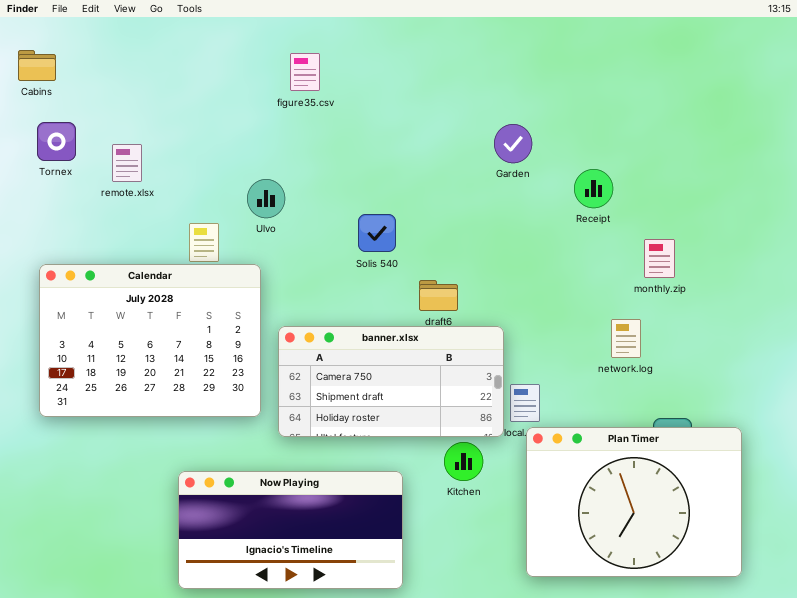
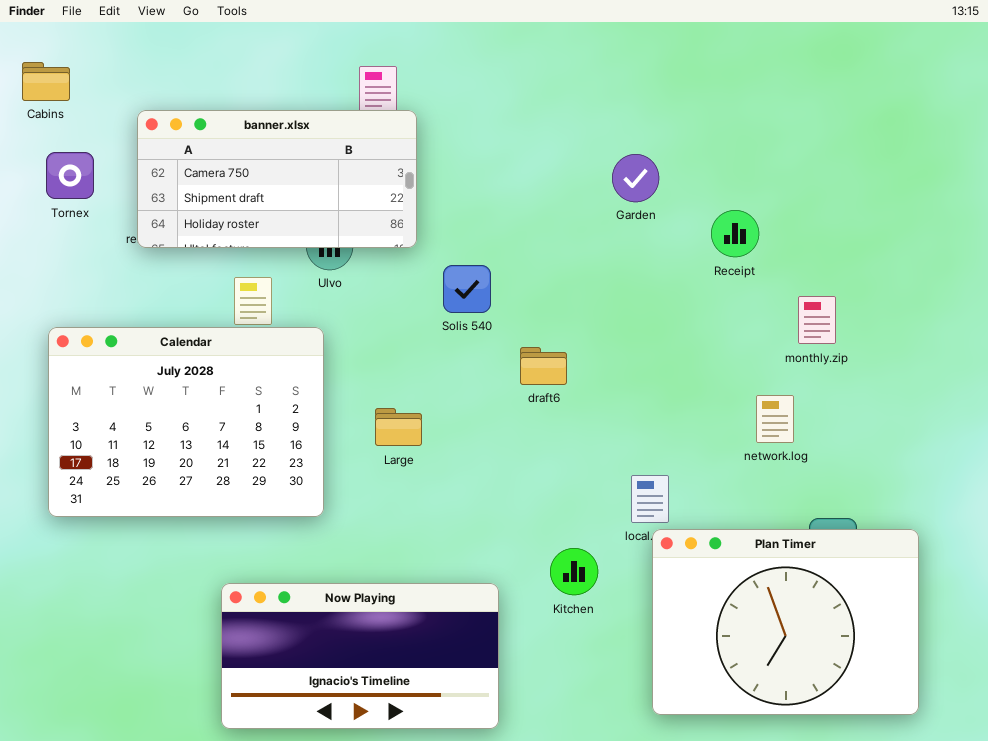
banner.xlsx: [278,326,504,437] -> [137,110,417,248], moved

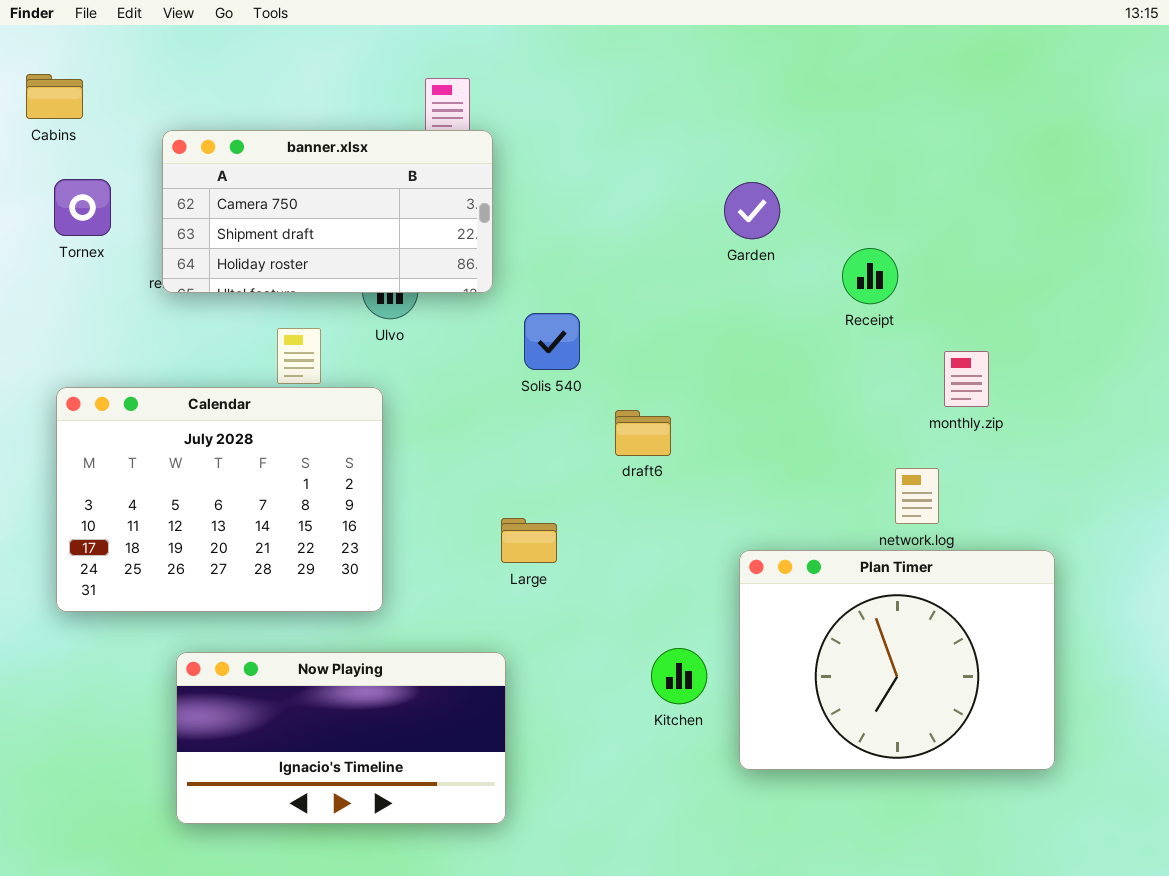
Large: [375,408,422,446] -> [501,518,557,563], moved
Plan Timer: [652,529,919,715] -> [739,550,1055,770], moved
Now Playing: [221,583,499,729] -> [176,652,506,824], moved

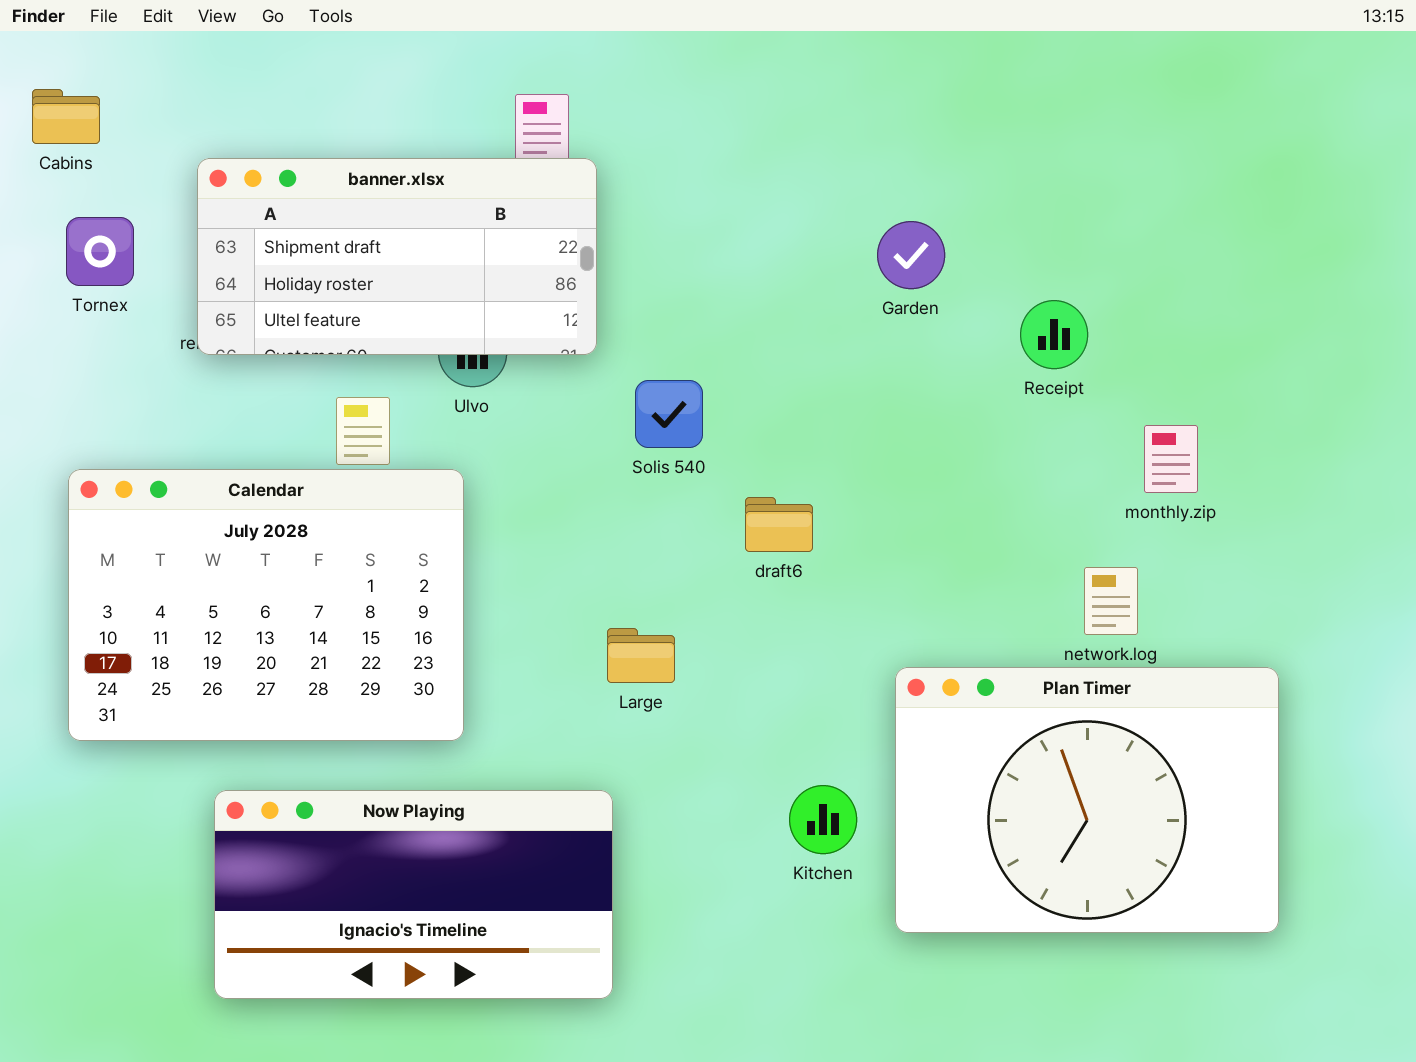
banner.xlsx: [162,130,493,293] -> [197,158,597,355], scrolled down 1 row

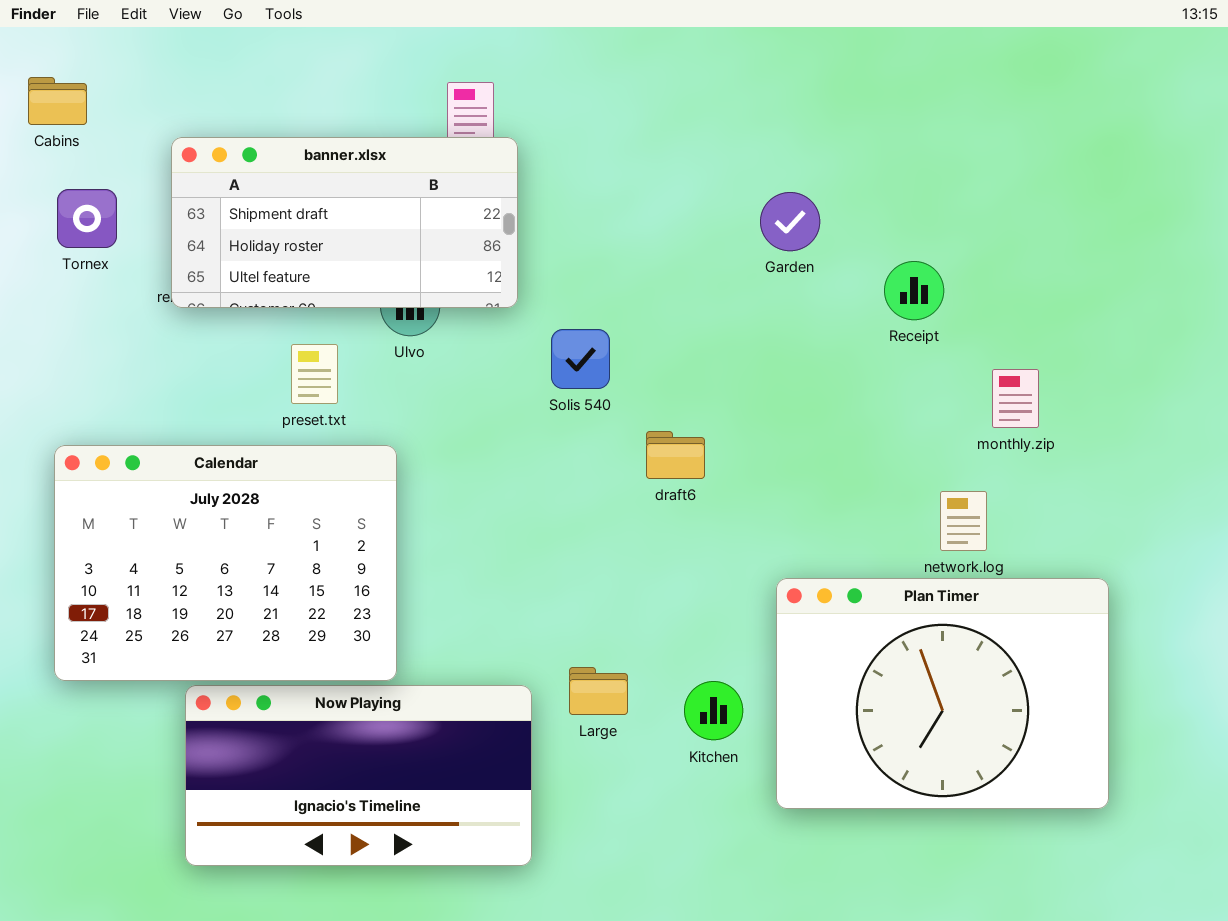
Calendar: [68,469,464,741] -> [54,445,397,681], moved
Large: [607,628,675,683] -> [569,667,628,715], moved

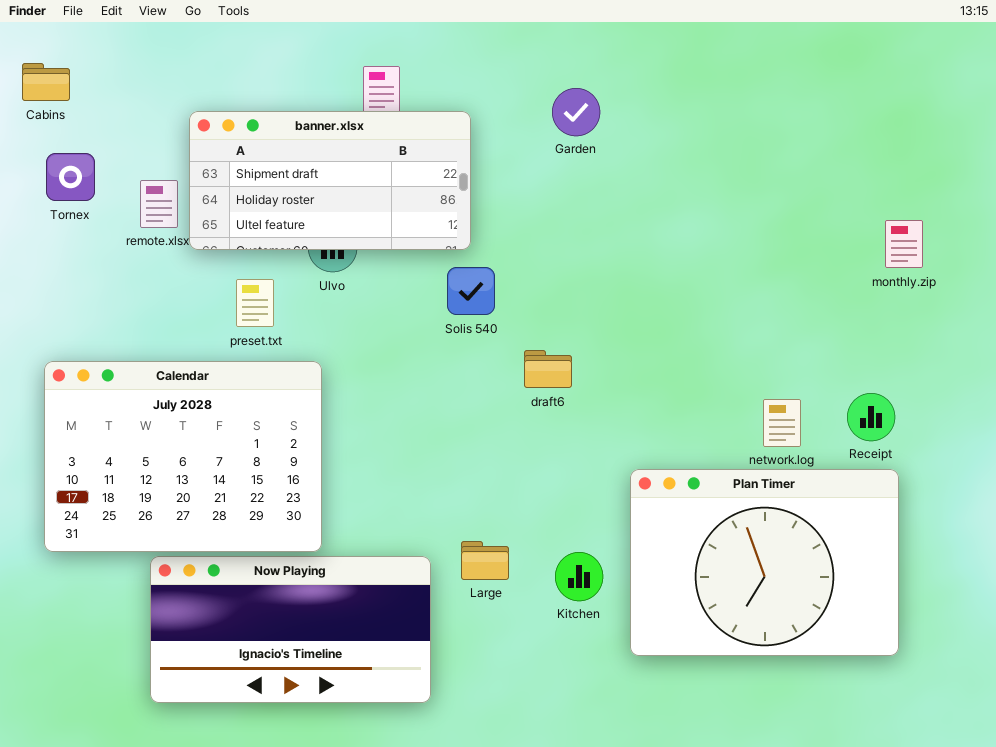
banner.xlsx: [171,137,518,308] -> [189,111,471,250], moved
Garden: [760,192,820,251] -> [552,88,600,136], moved
Receipt: [884,261,944,320] -> [847,393,895,441], moved
monthly.zip: [992,369,1039,428] -> [885,220,923,268], moved

